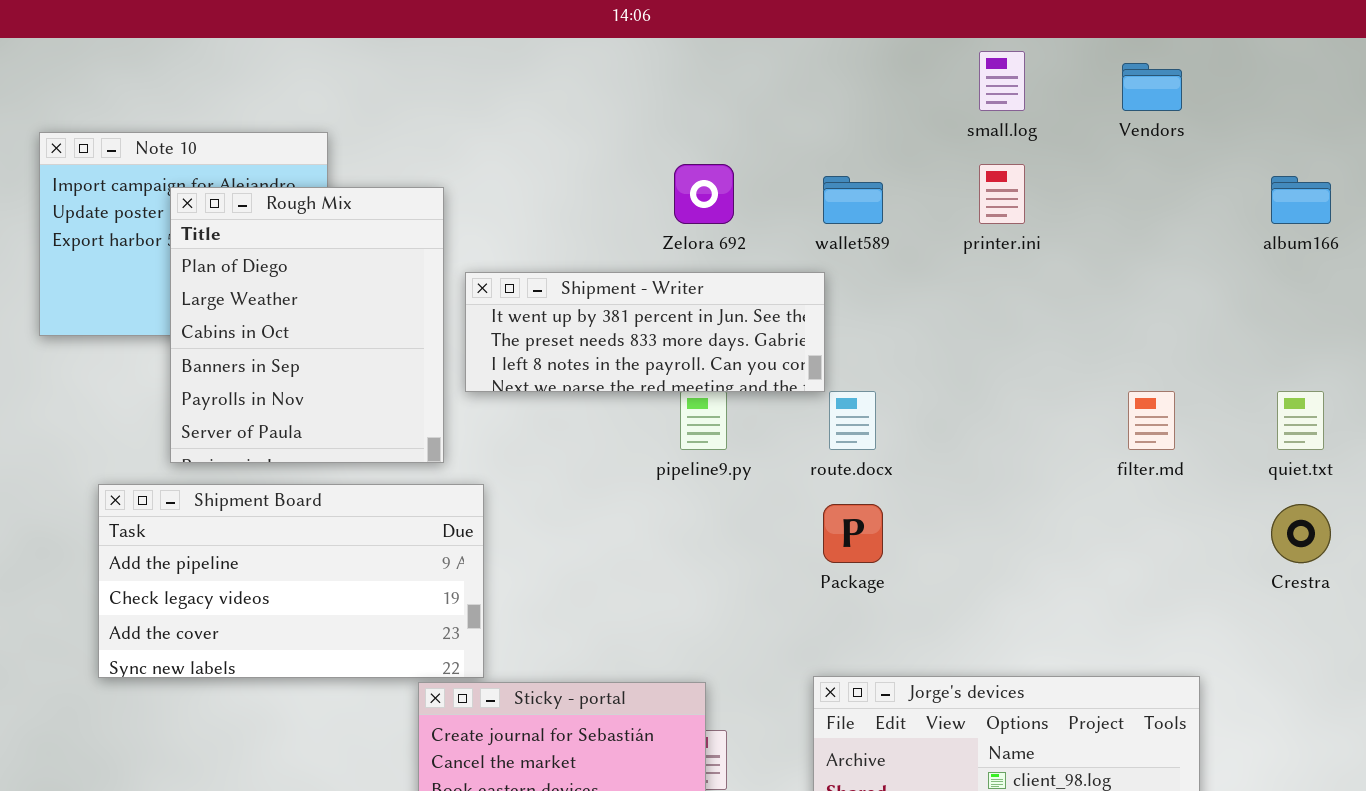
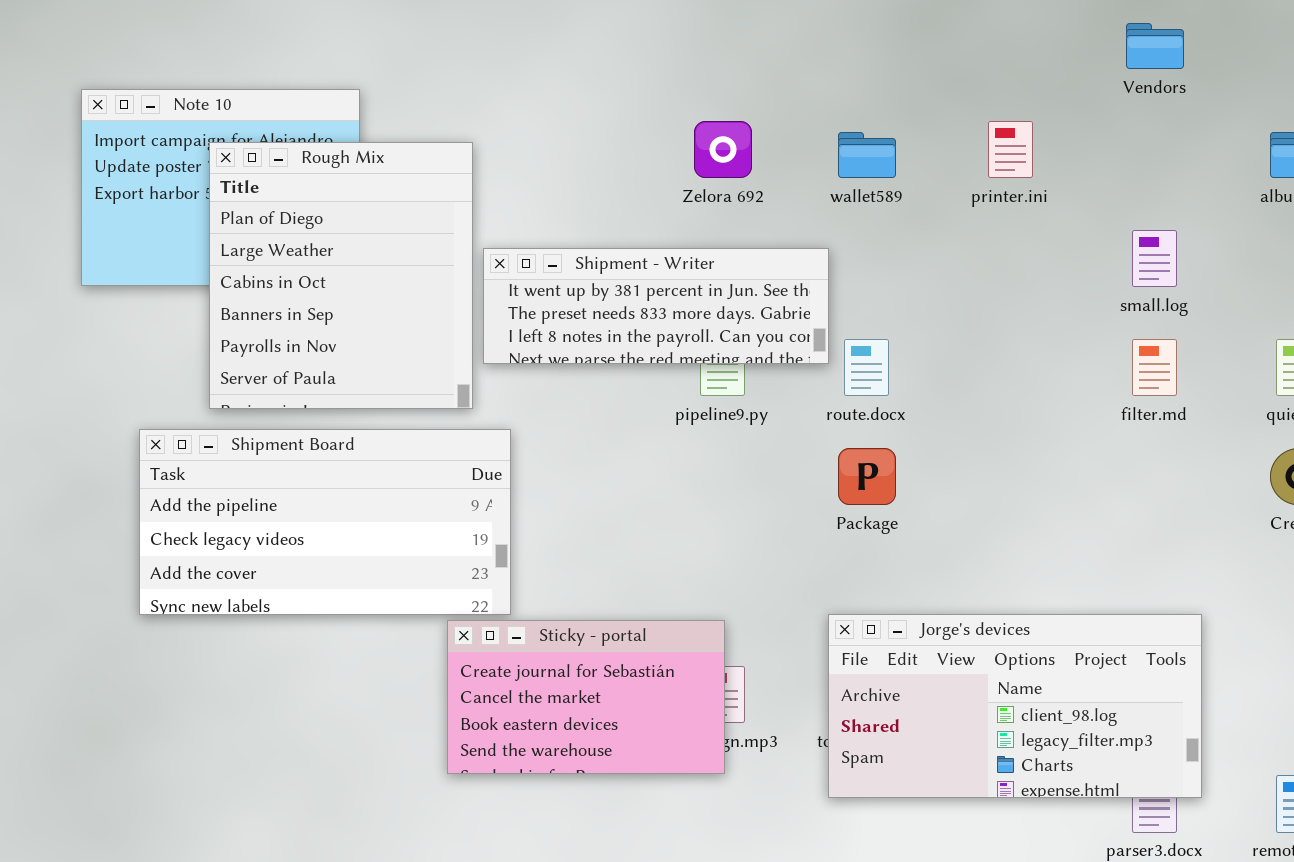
small.log: [979,51,1025,111] -> [1132,230,1177,287], moved
Shipment - Writer: [465,272,825,392] -> [483,248,829,364], moved

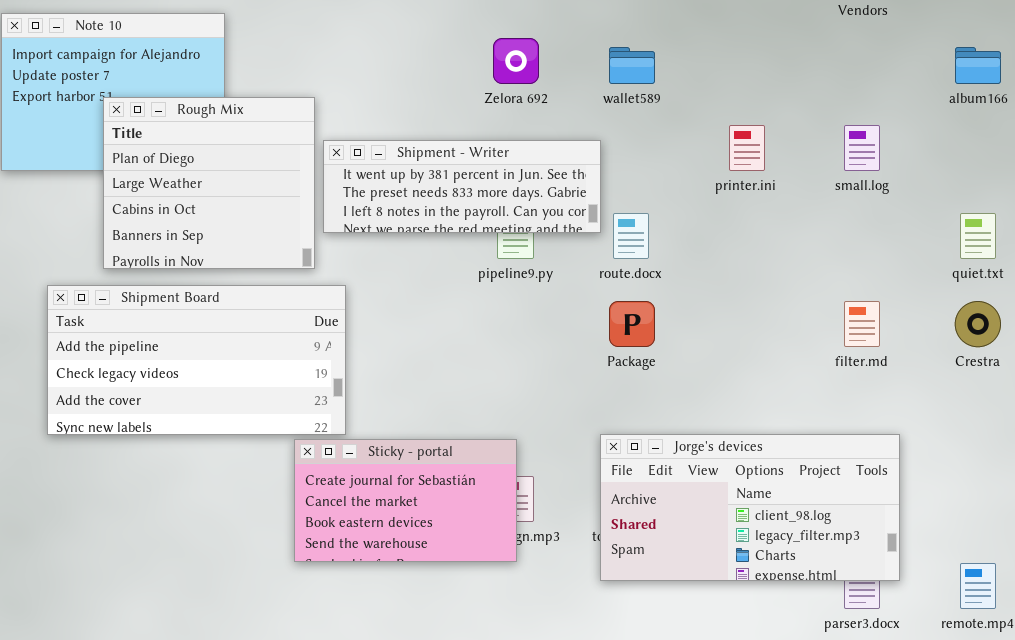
printer.ini: [988,121,1033,178] -> [729,125,765,171], moved
Rough Mix: [209,142,473,409] -> [103,97,315,269], resized
filter.md: [1132,339,1177,396] -> [844,301,880,347], moved

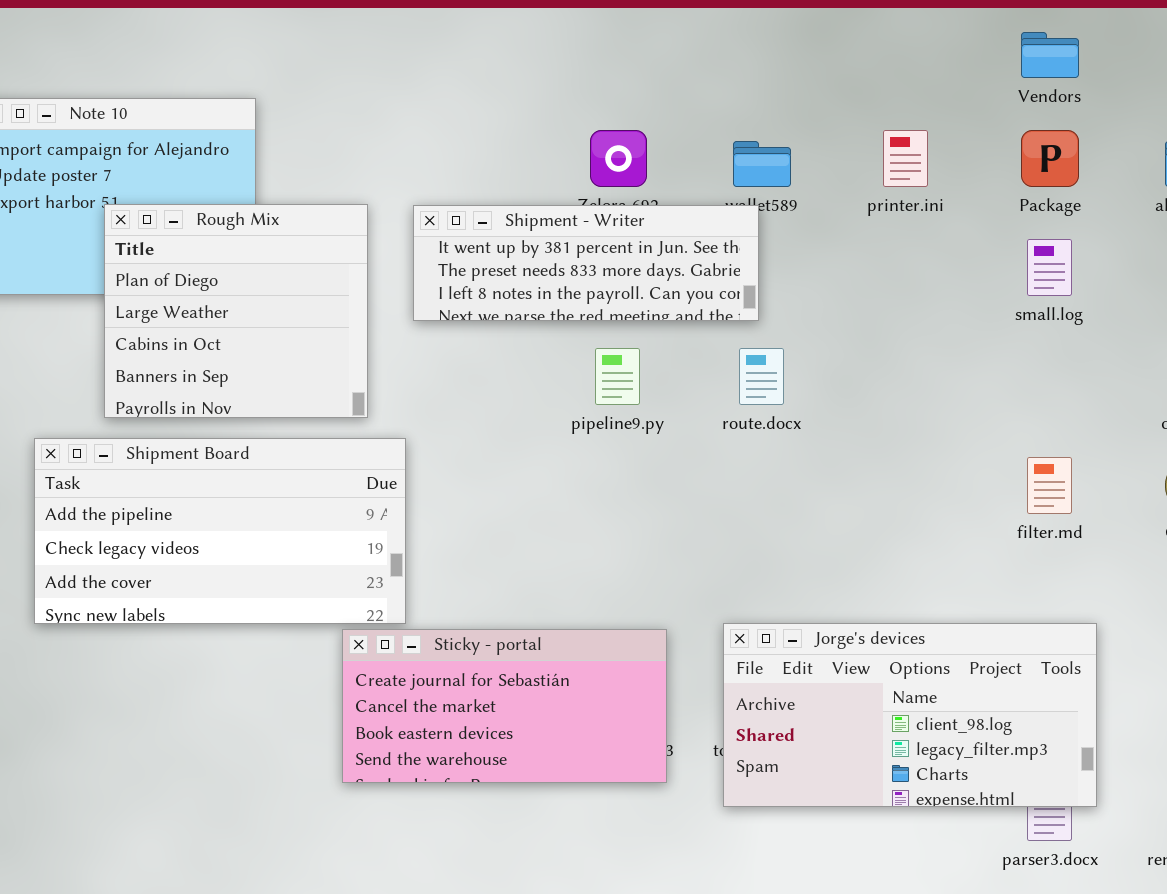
printer.ini: [729,125,765,171] -> [883,130,928,187], moved
Shipment - Writer: [323,140,601,233] -> [413,205,759,321], moved
Package: [609,301,655,347] -> [1021,130,1079,187], moved
Sticky - portal: [294,439,517,562] -> [342,629,667,783], resized

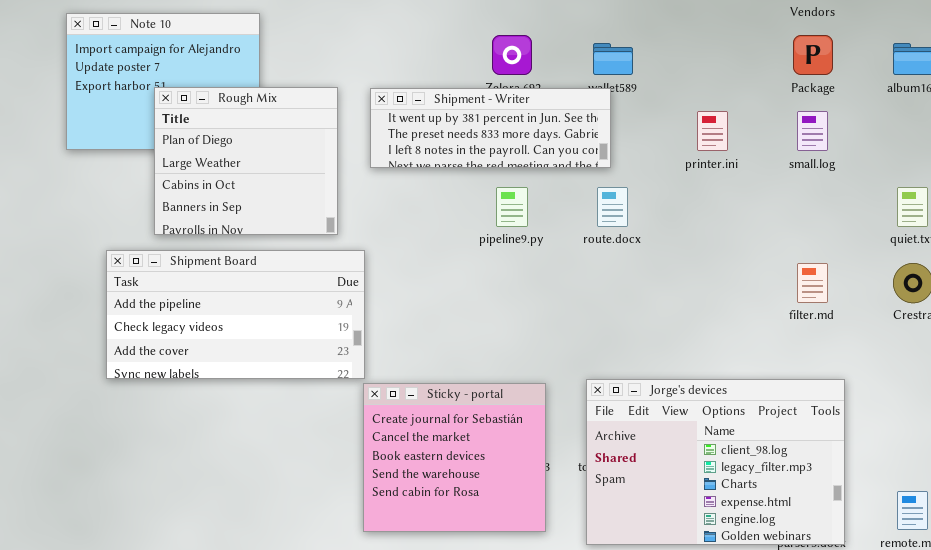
printer.ini: [883,130,928,187] -> [697,111,728,151], moved
Jorge's devices: [723,623,1097,807] -> [586,379,845,545], resized
Sticky - portal: [342,629,667,783] -> [363,383,546,532], resized

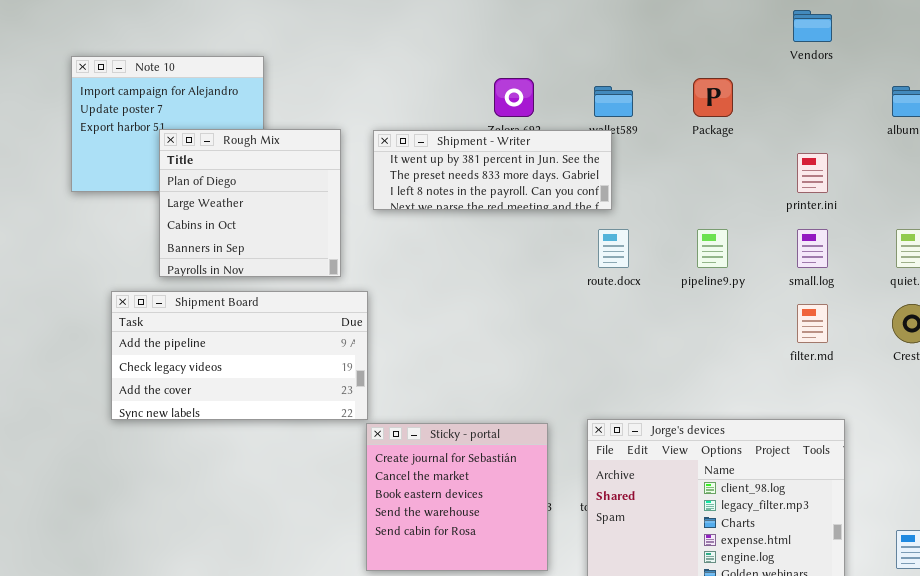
Package: [793,35,833,75] -> [693,78,733,117], moved
printer.ini: [697,111,728,151] -> [797,153,828,193], moved
small.log: [797,111,828,151] -> [797,229,828,268], moved
pipeline9.py: [496,187,528,227] -> [697,229,728,268], moved

